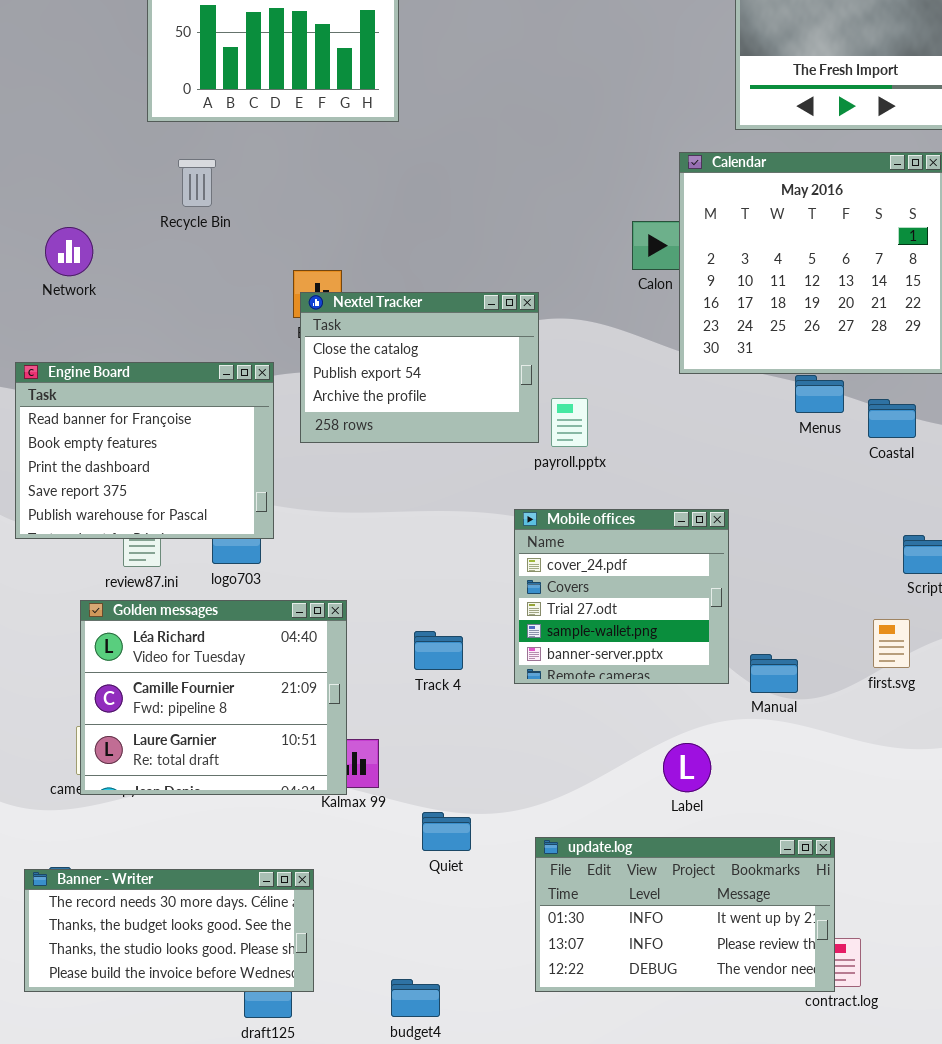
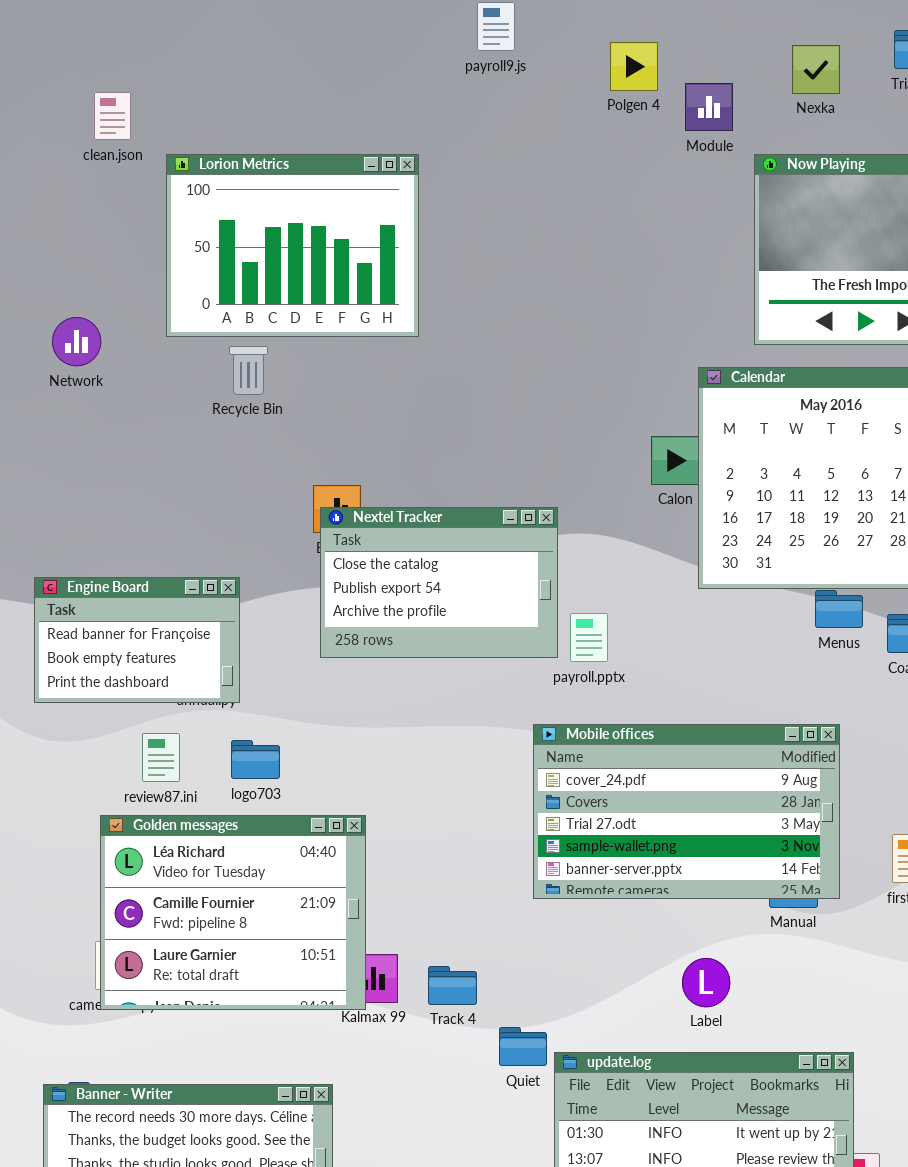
Recycle Bin: [178,159,216,207] -> [229,346,268,395], moved
Network: [45,227,93,276] -> [52,317,101,366], moved
Engine Board: [15,362,274,539] -> [34,577,240,703], resized
Mobile offices: [514,509,729,684] -> [533,724,840,899], resized
Track 4: [414,631,463,670] -> [428,966,477,1005], moved
Quiet: [422,812,471,851] -> [499,1027,547,1066], moved

